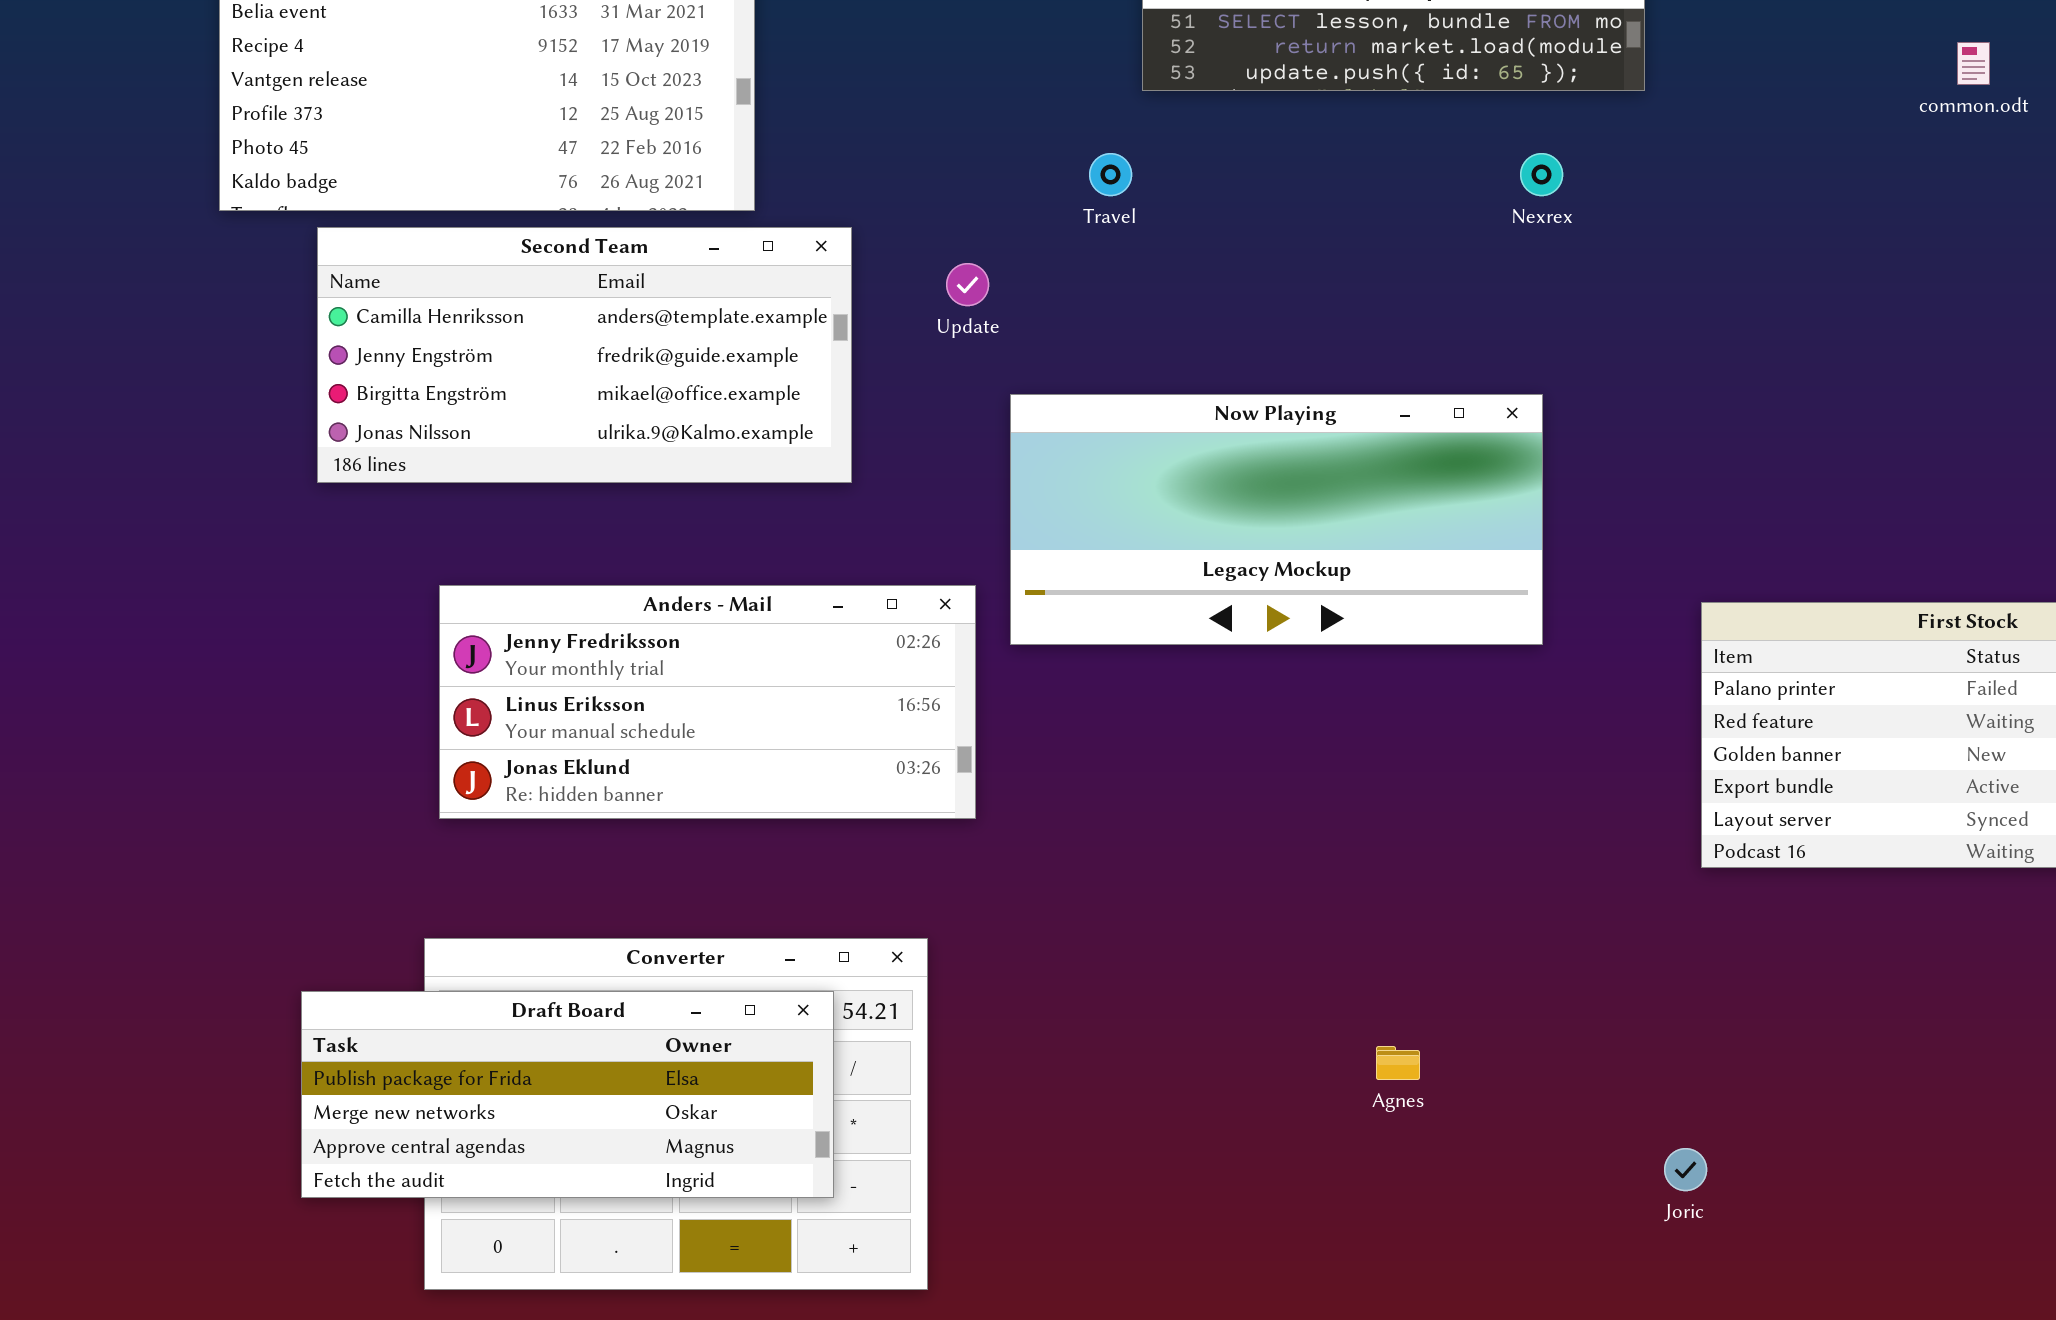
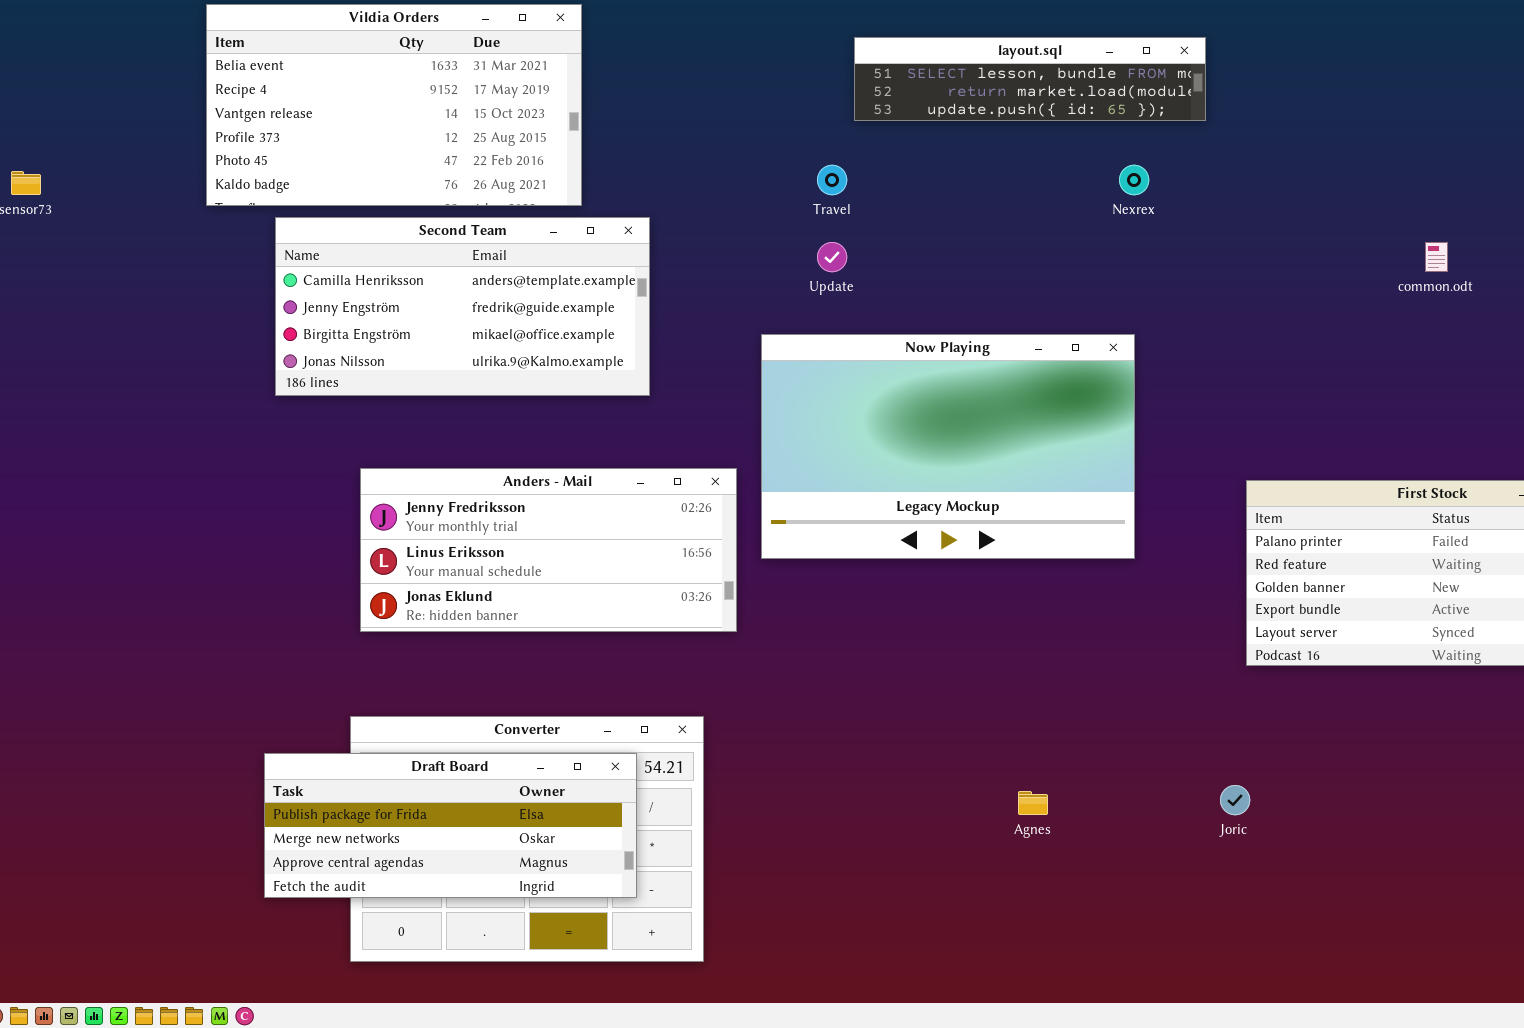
common.odt: [1957,42,1990,85] -> [1425,242,1448,272], moved
Update: [946,263,989,306] -> [817,242,847,272], moved
Now Playing: [1010,394,1543,645] -> [761,334,1135,559], resized
Joric: [1664,1148,1707,1191] -> [1220,785,1250,815], moved

